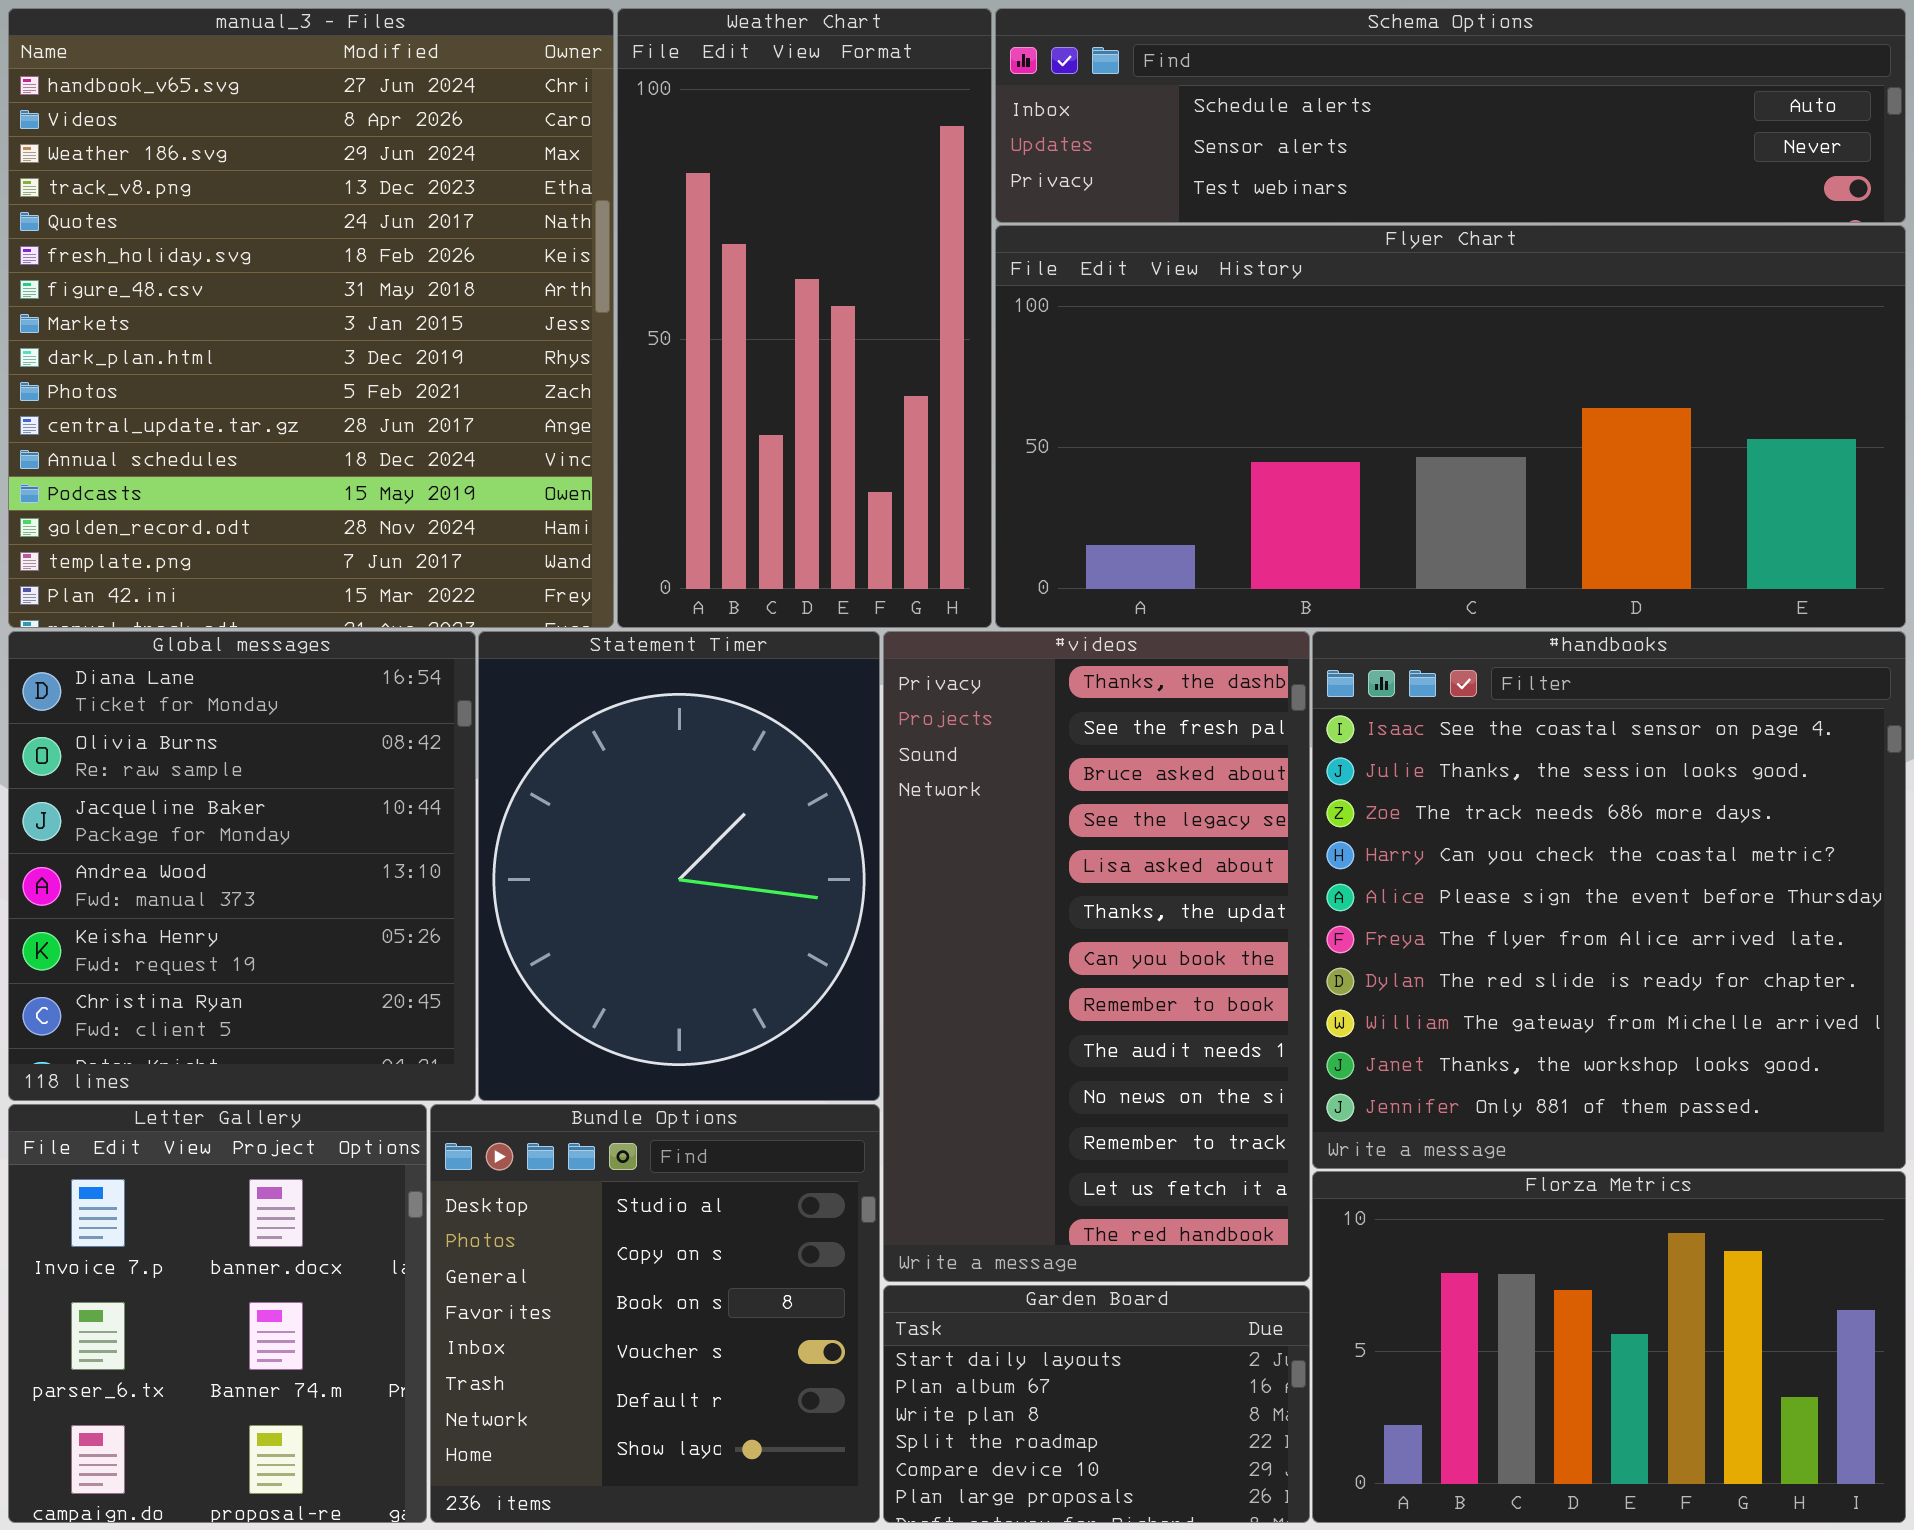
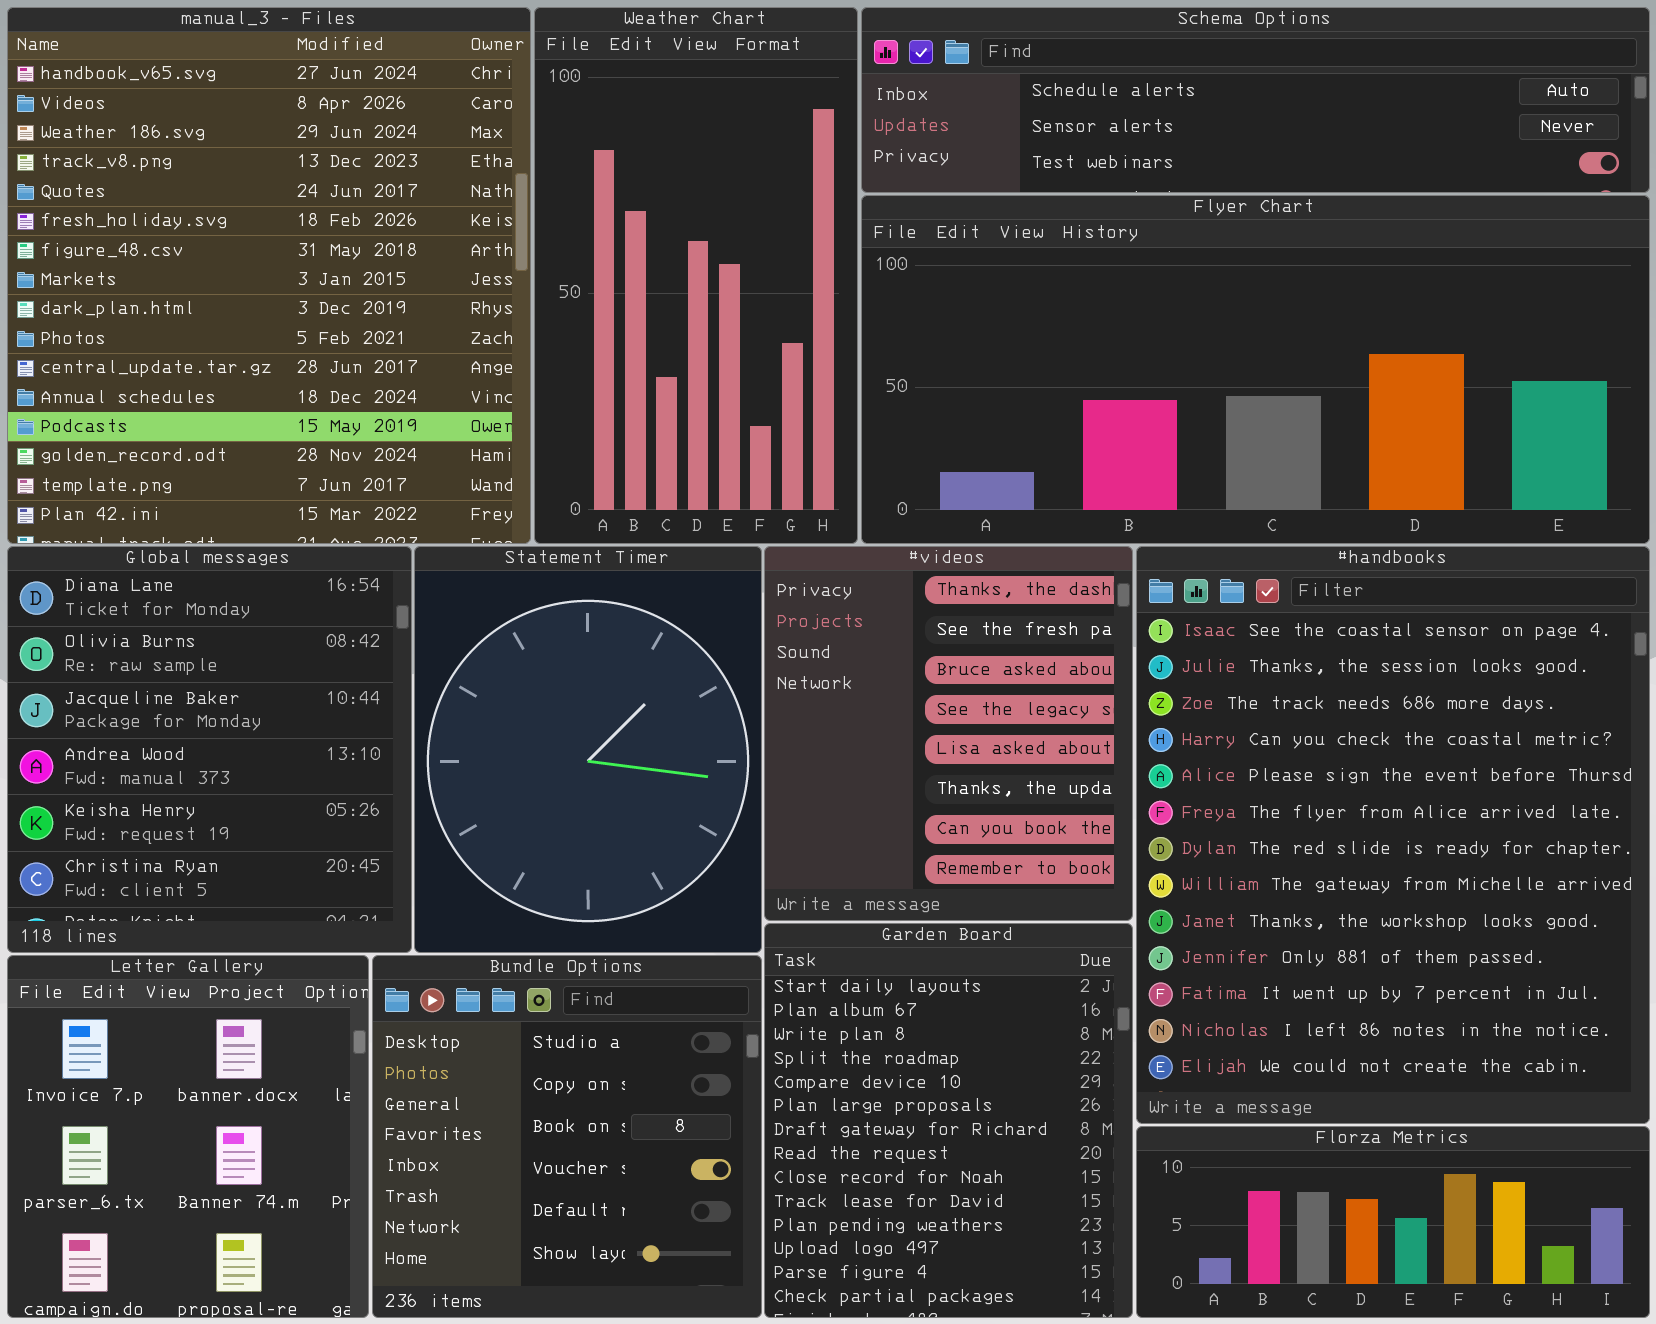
#videos: [883,631,1310,1282] -> [764,546,1133,921], resized
#handbooks: [1312,631,1906,1169] -> [1136,546,1650,1124], resized
Florza Metrics: [1312,1171,1906,1523] -> [1136,1126,1650,1318], resized
Garden Board: [883,1285,1310,1523] -> [764,923,1133,1318], resized

